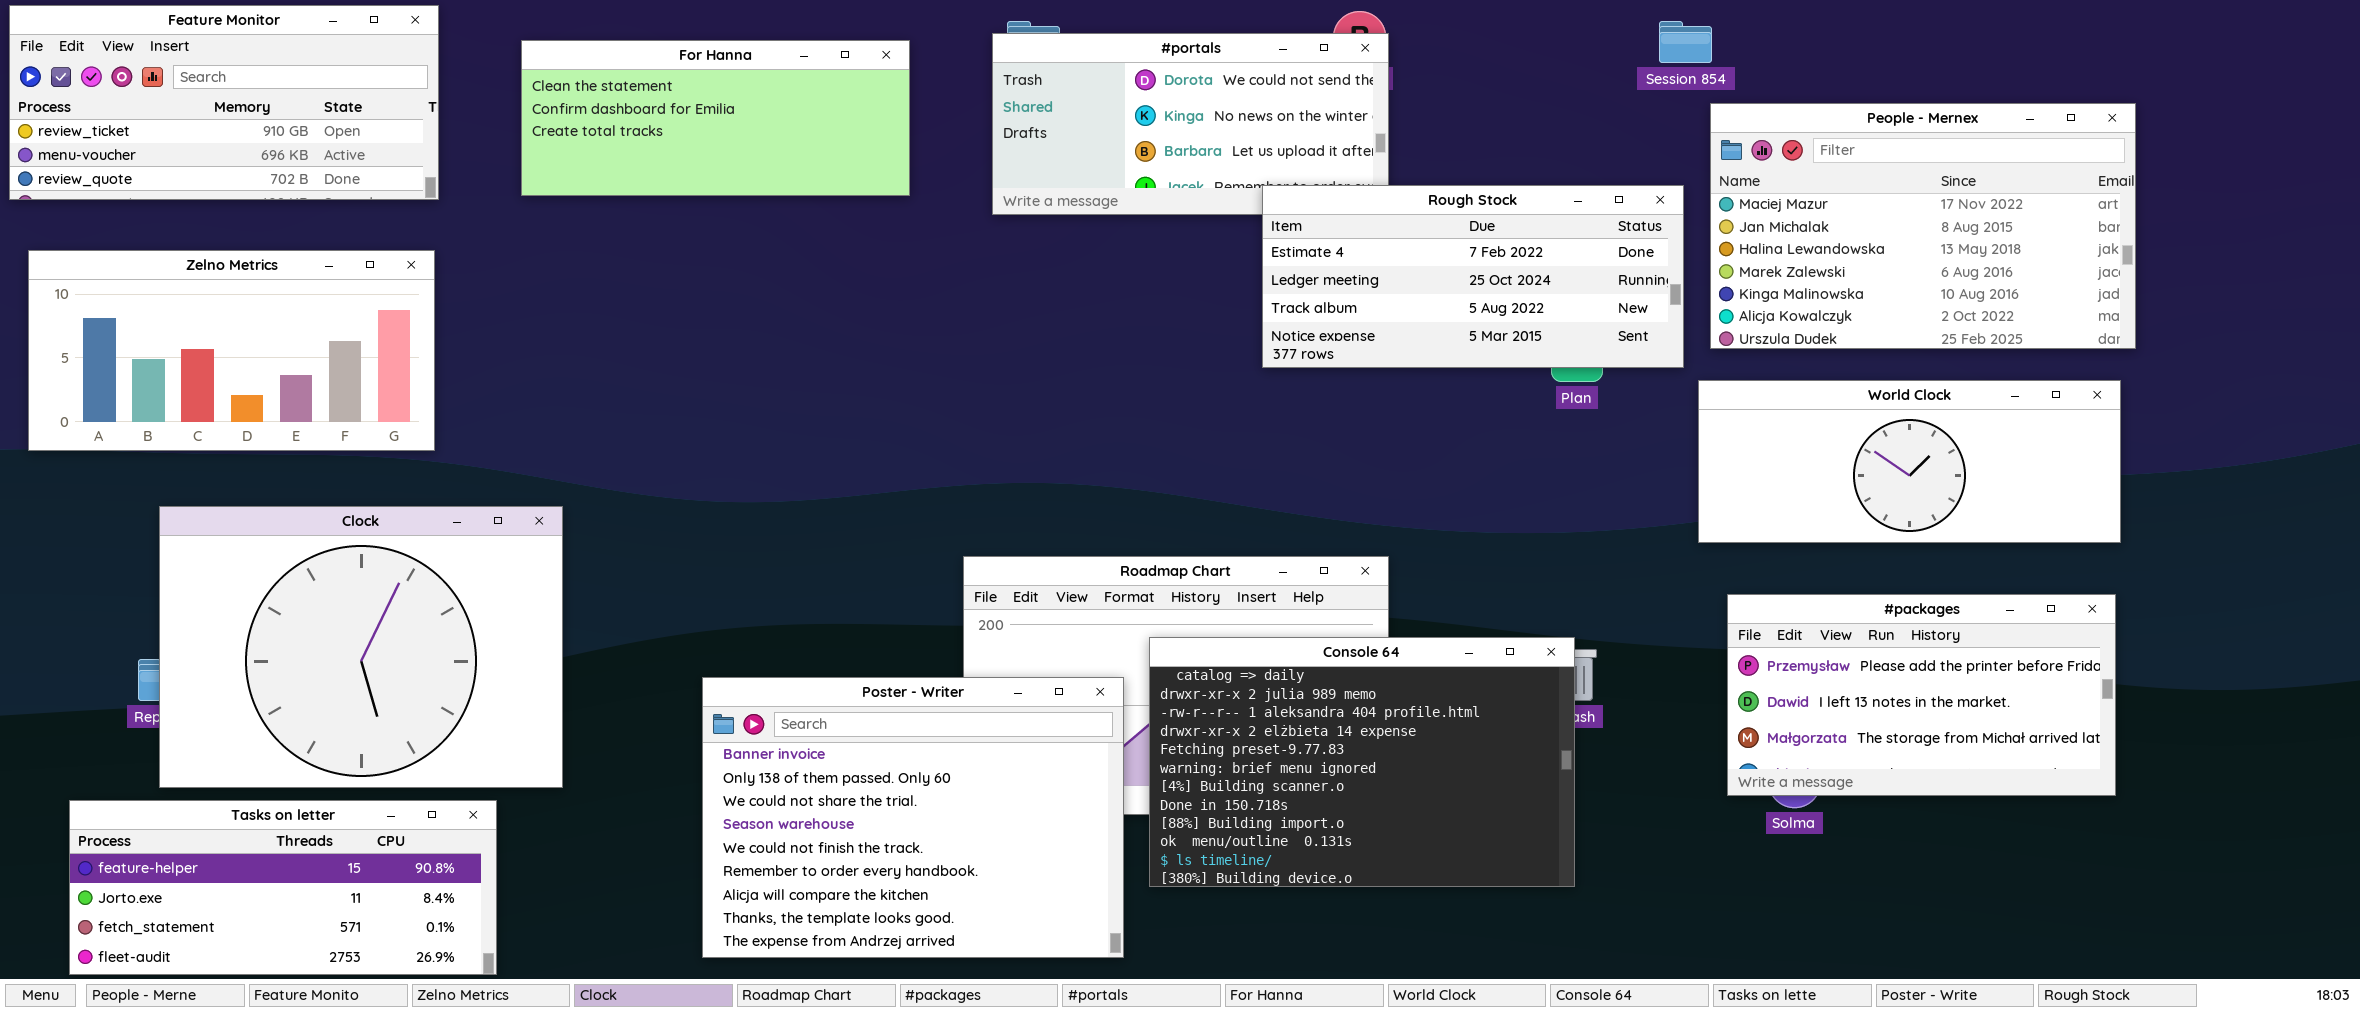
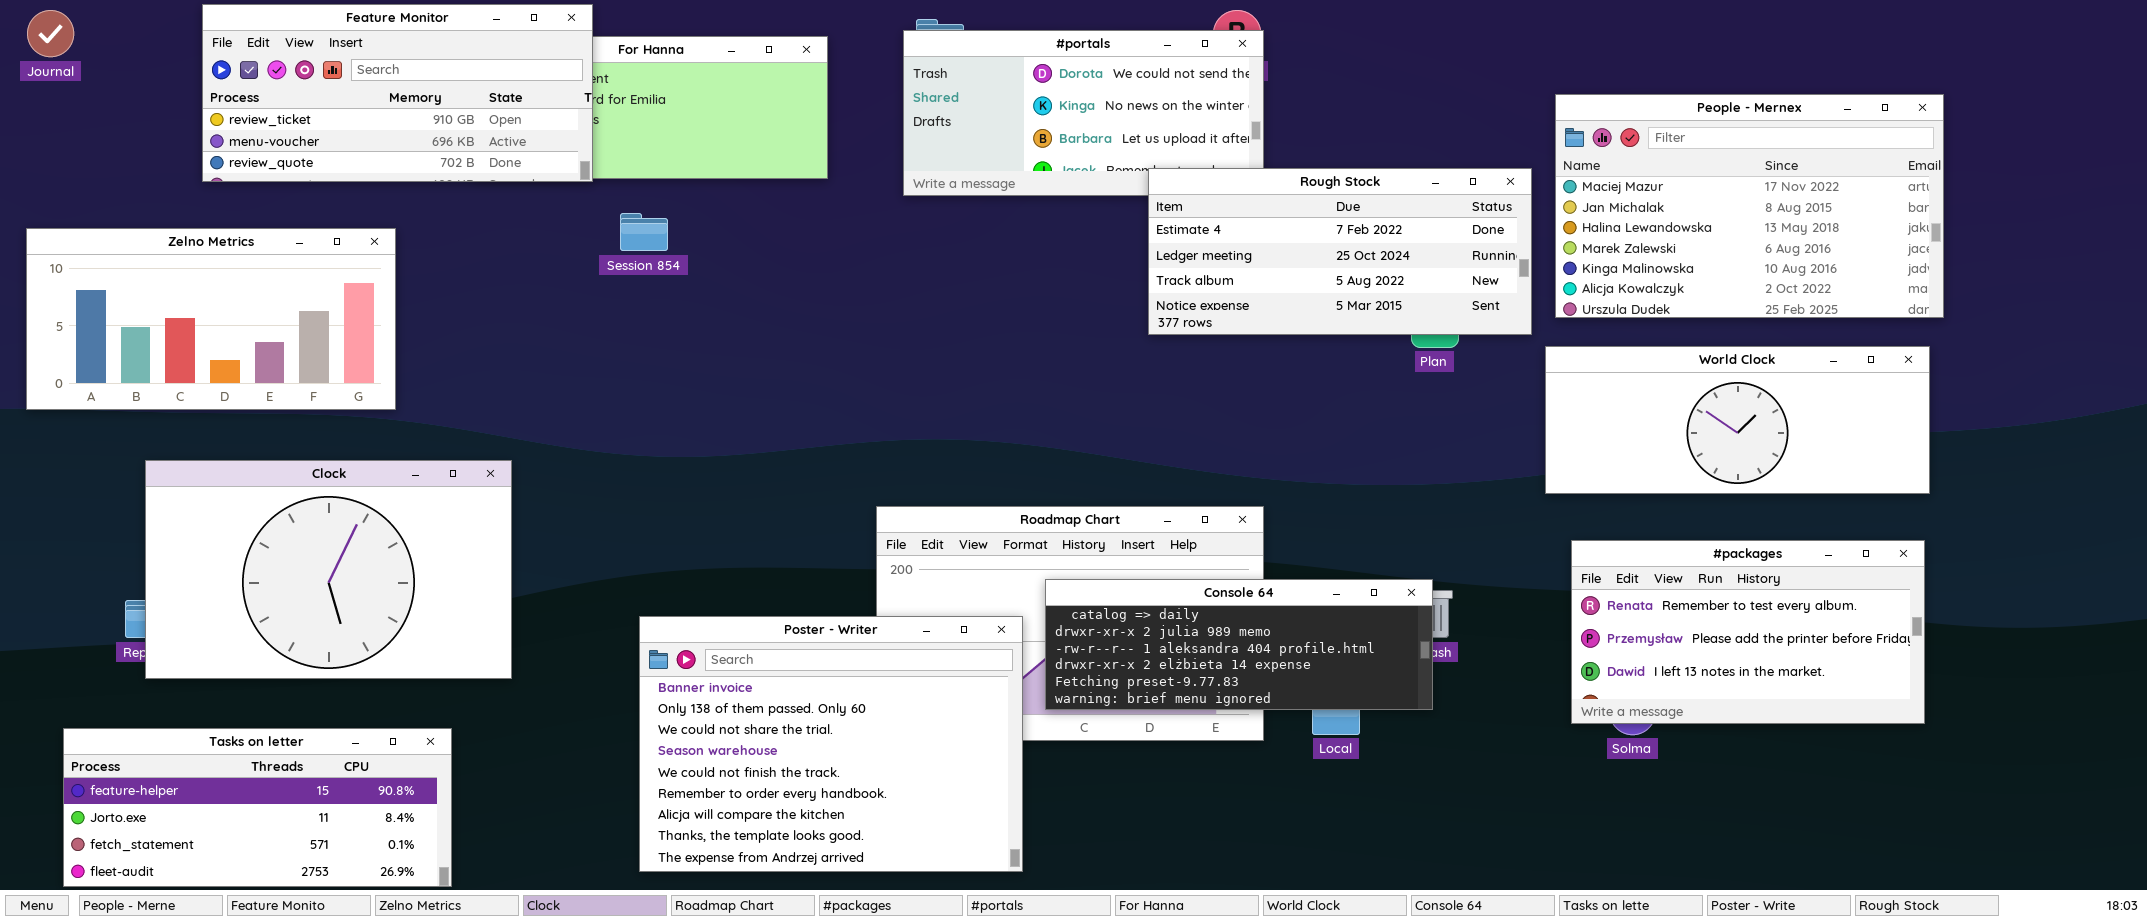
Feature Monitor: [9,5,439,200] -> [202,4,593,182], moved
Session 854: [1659,21,1712,63] -> [620,213,668,251], moved
Clock: [159,506,563,788] -> [145,460,512,679], resized
#packages: [1727,594,2116,796] -> [1571,540,1925,724], scrolled up 1 row
Console 64: [1149,637,1575,887] -> [1045,579,1433,710], resized

